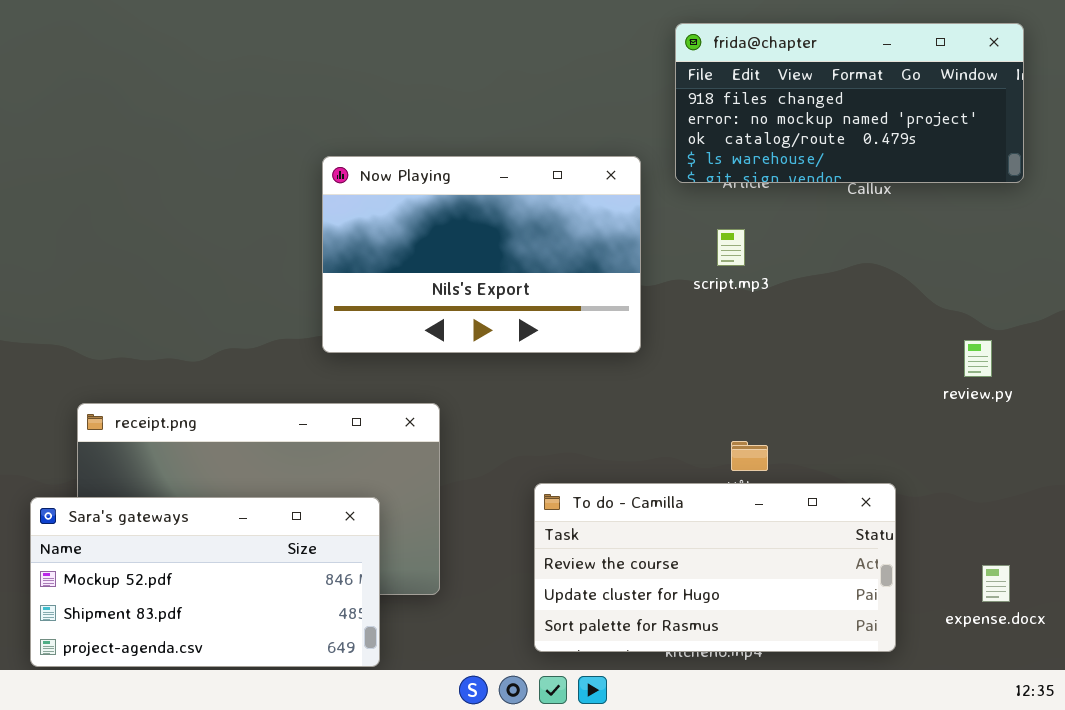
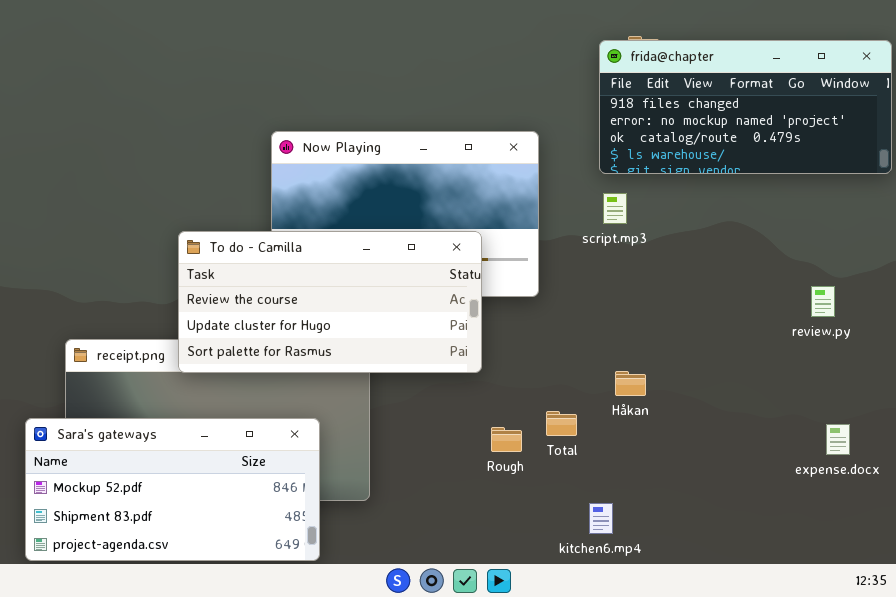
frida@chapter: [675,23,1024,183] -> [599,40,892,174], moved
To do - Camilla: [534,483,896,652] -> [178,231,482,373], moved
expense.docx: [982,565,1010,602] -> [826,424,850,455], moved

